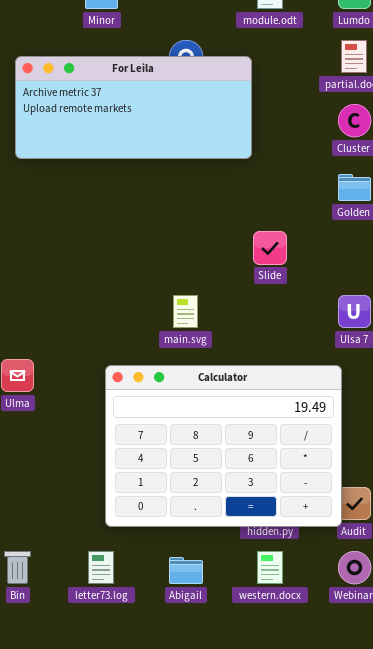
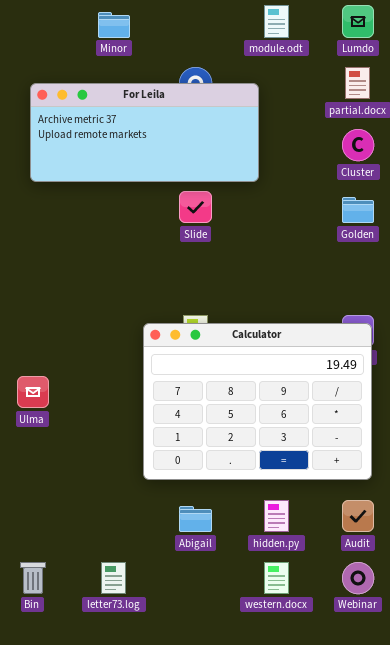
Slide: [253,231,287,265] -> [179,191,212,223], moved
Calculator: [105,365,342,527] -> [143,323,372,480], moved
Abigail: [169,557,203,584] -> [179,506,212,532], moved

